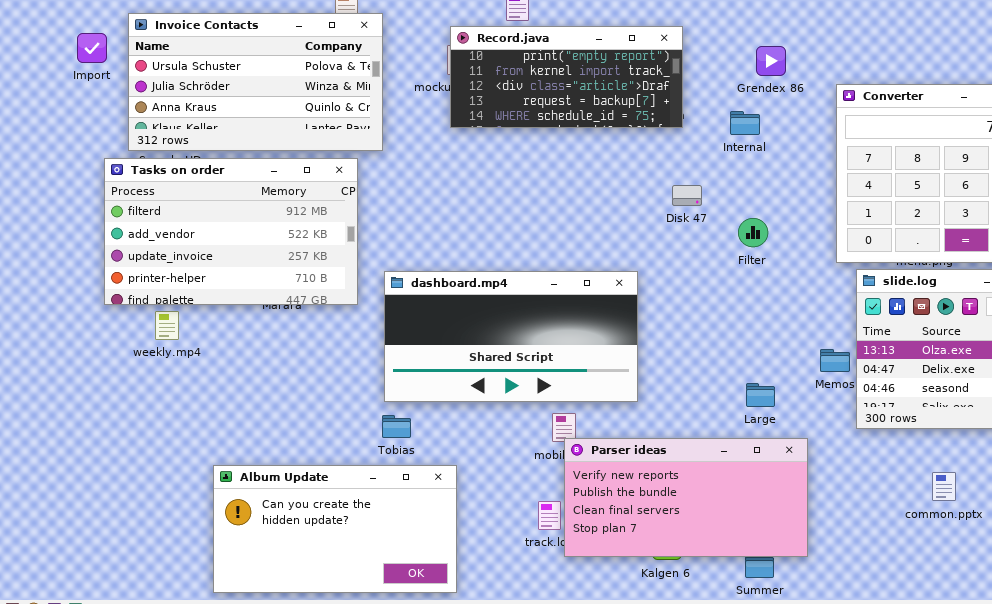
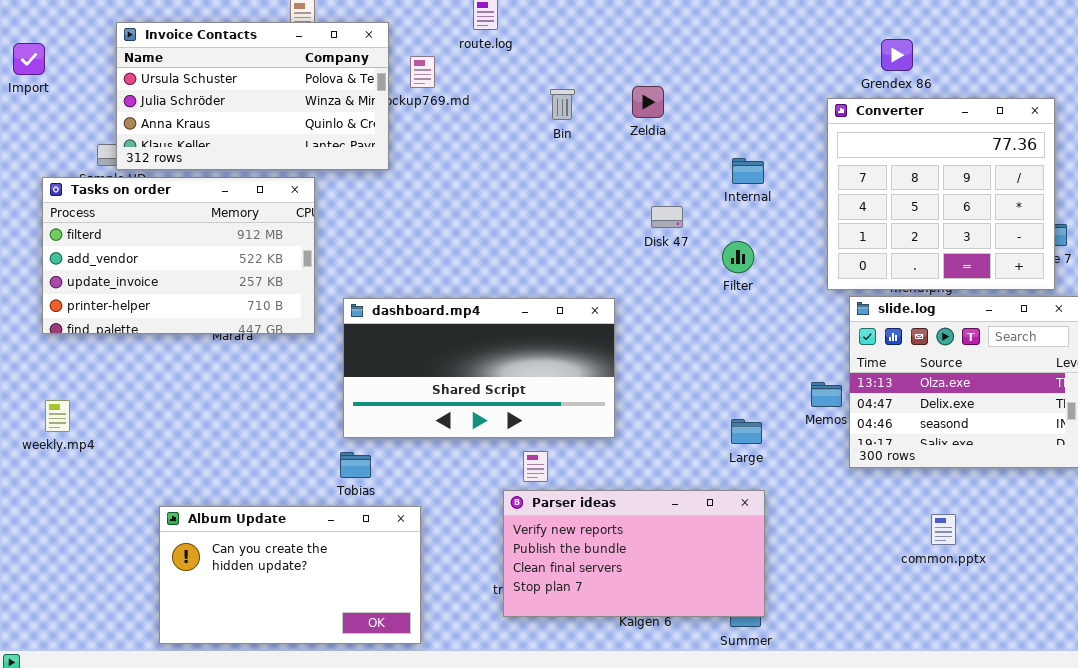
Invoice Contacts: [128,13,383,151] -> [116,22,389,170], moved
Record.java: [450,26,683,128] -> none, closed
Grendex 86: [756,46,786,76] -> [881,39,913,71], moved
Internal: [730,111,760,135] -> [732,158,764,184], moved
weekly.mp4: [155,311,179,340] -> [45,400,70,432], moved
Parser ideas: [564,438,808,557] -> [503,490,765,617], moved

